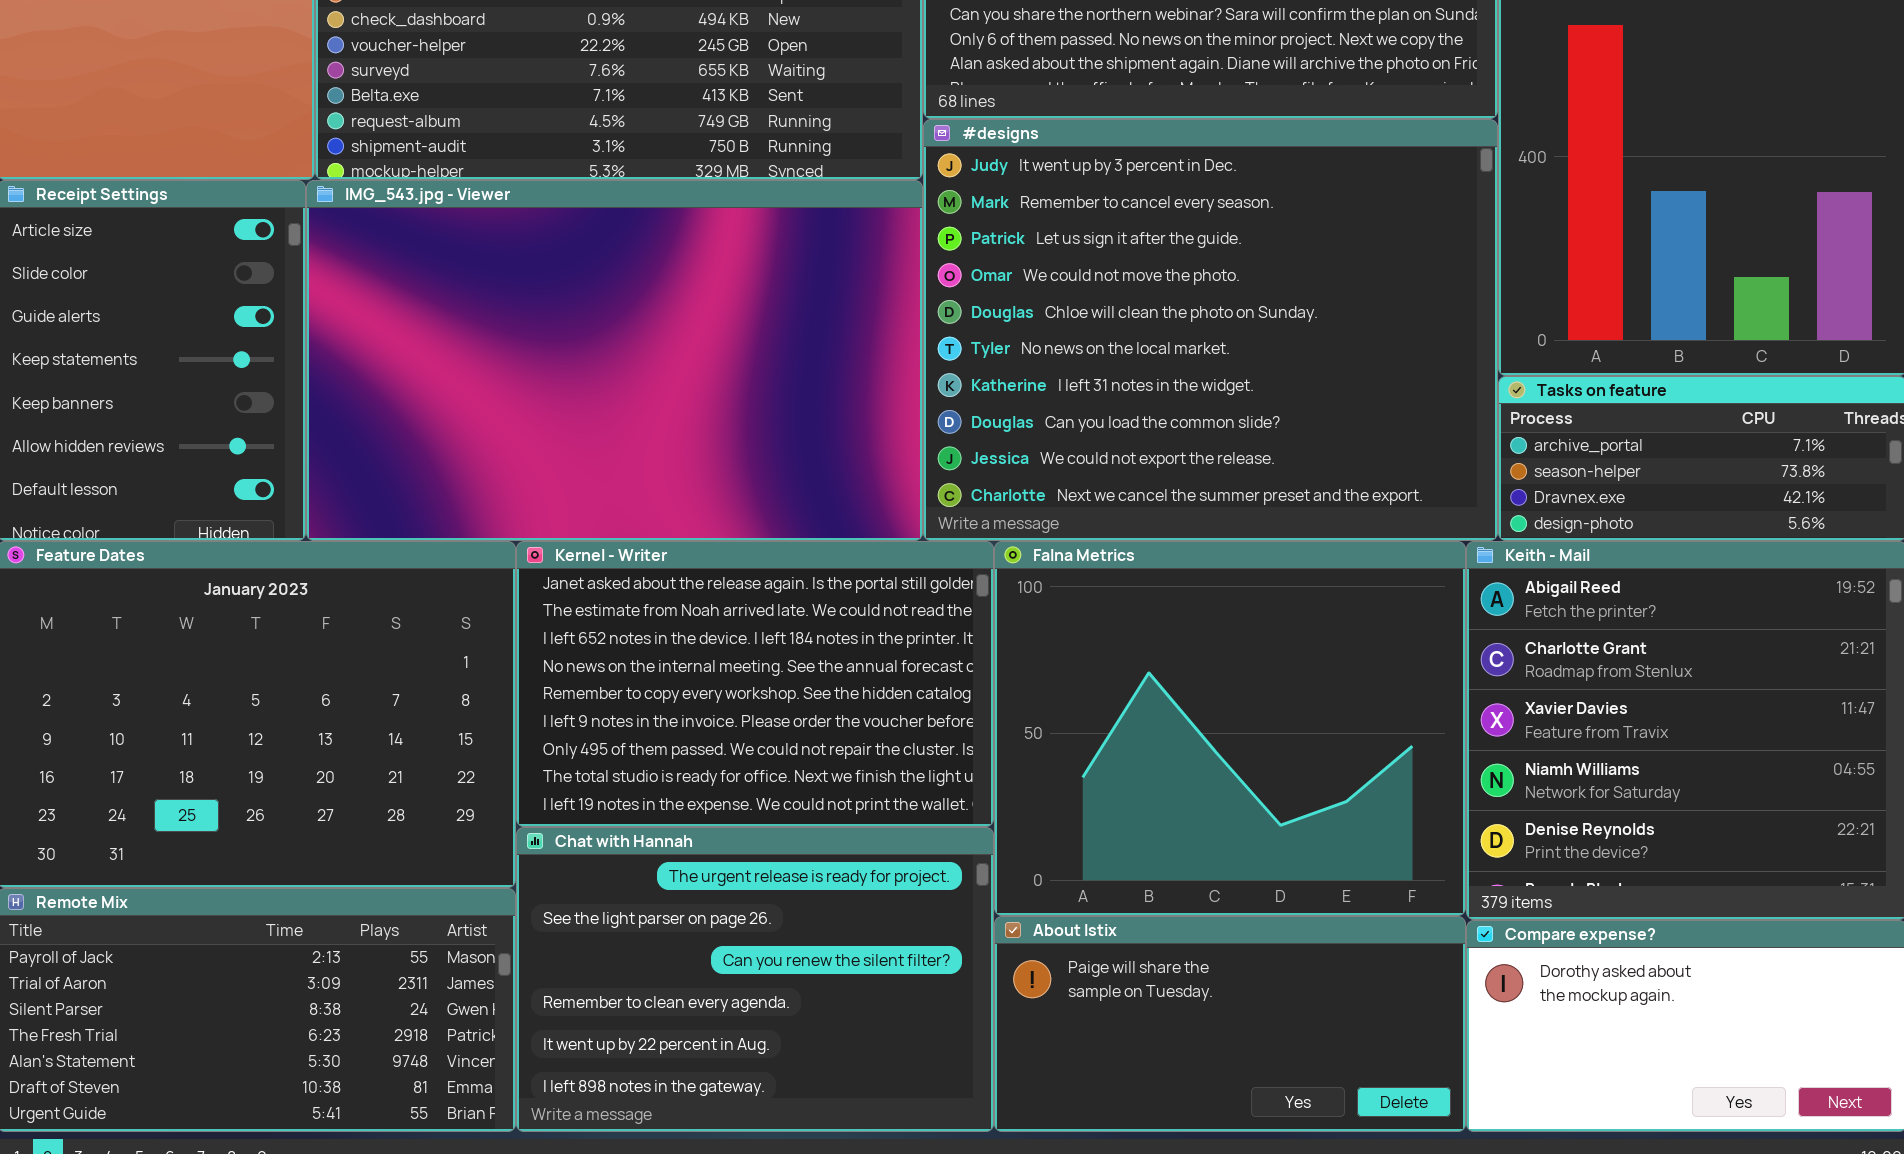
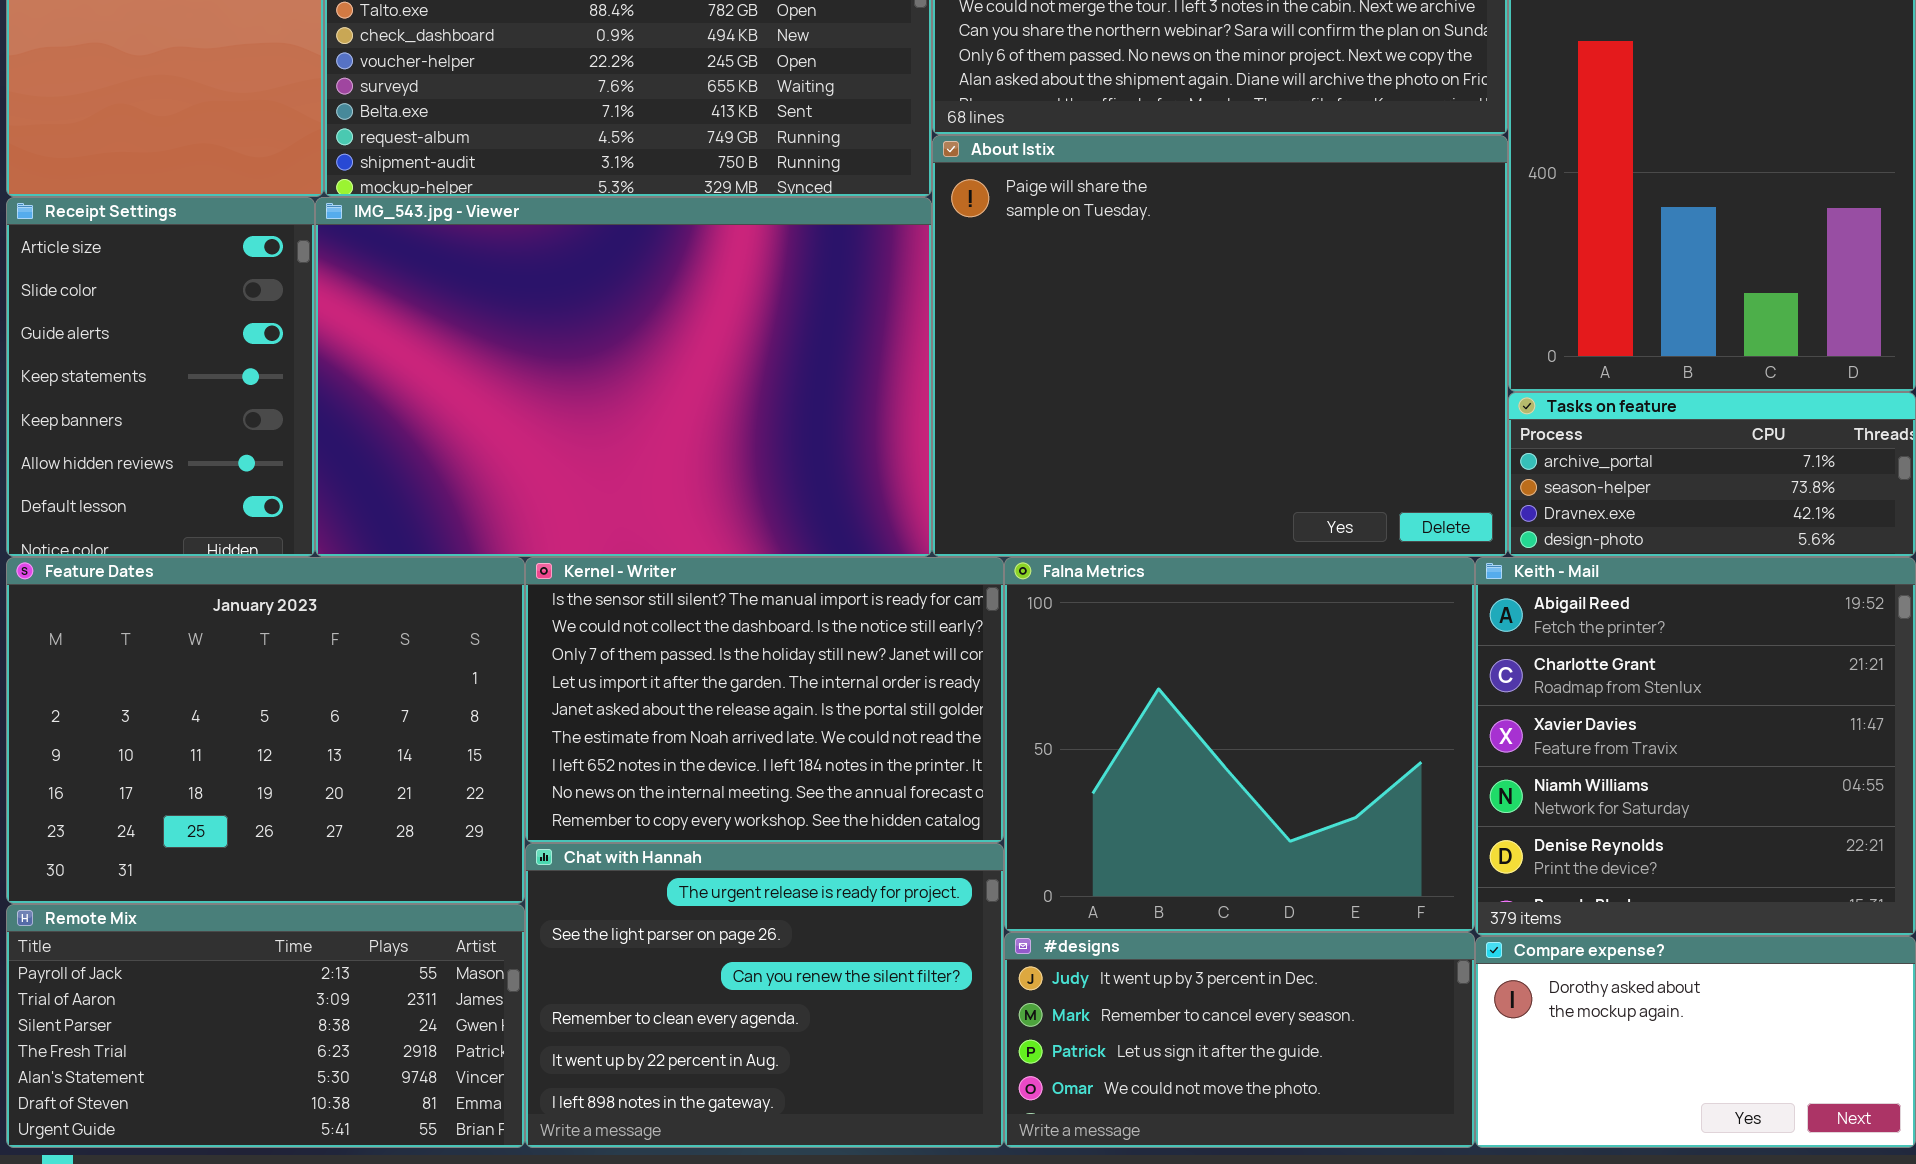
#designs: [923,119,1498,541] -> [1004,932,1475,1148], moved, resized
Kernel - Writer: [516,541,994,827] -> [525,557,1004,843], scrolled up 4 rows
About Istix: [994,916,1466,1132] -> [932,135,1508,557], moved, resized

